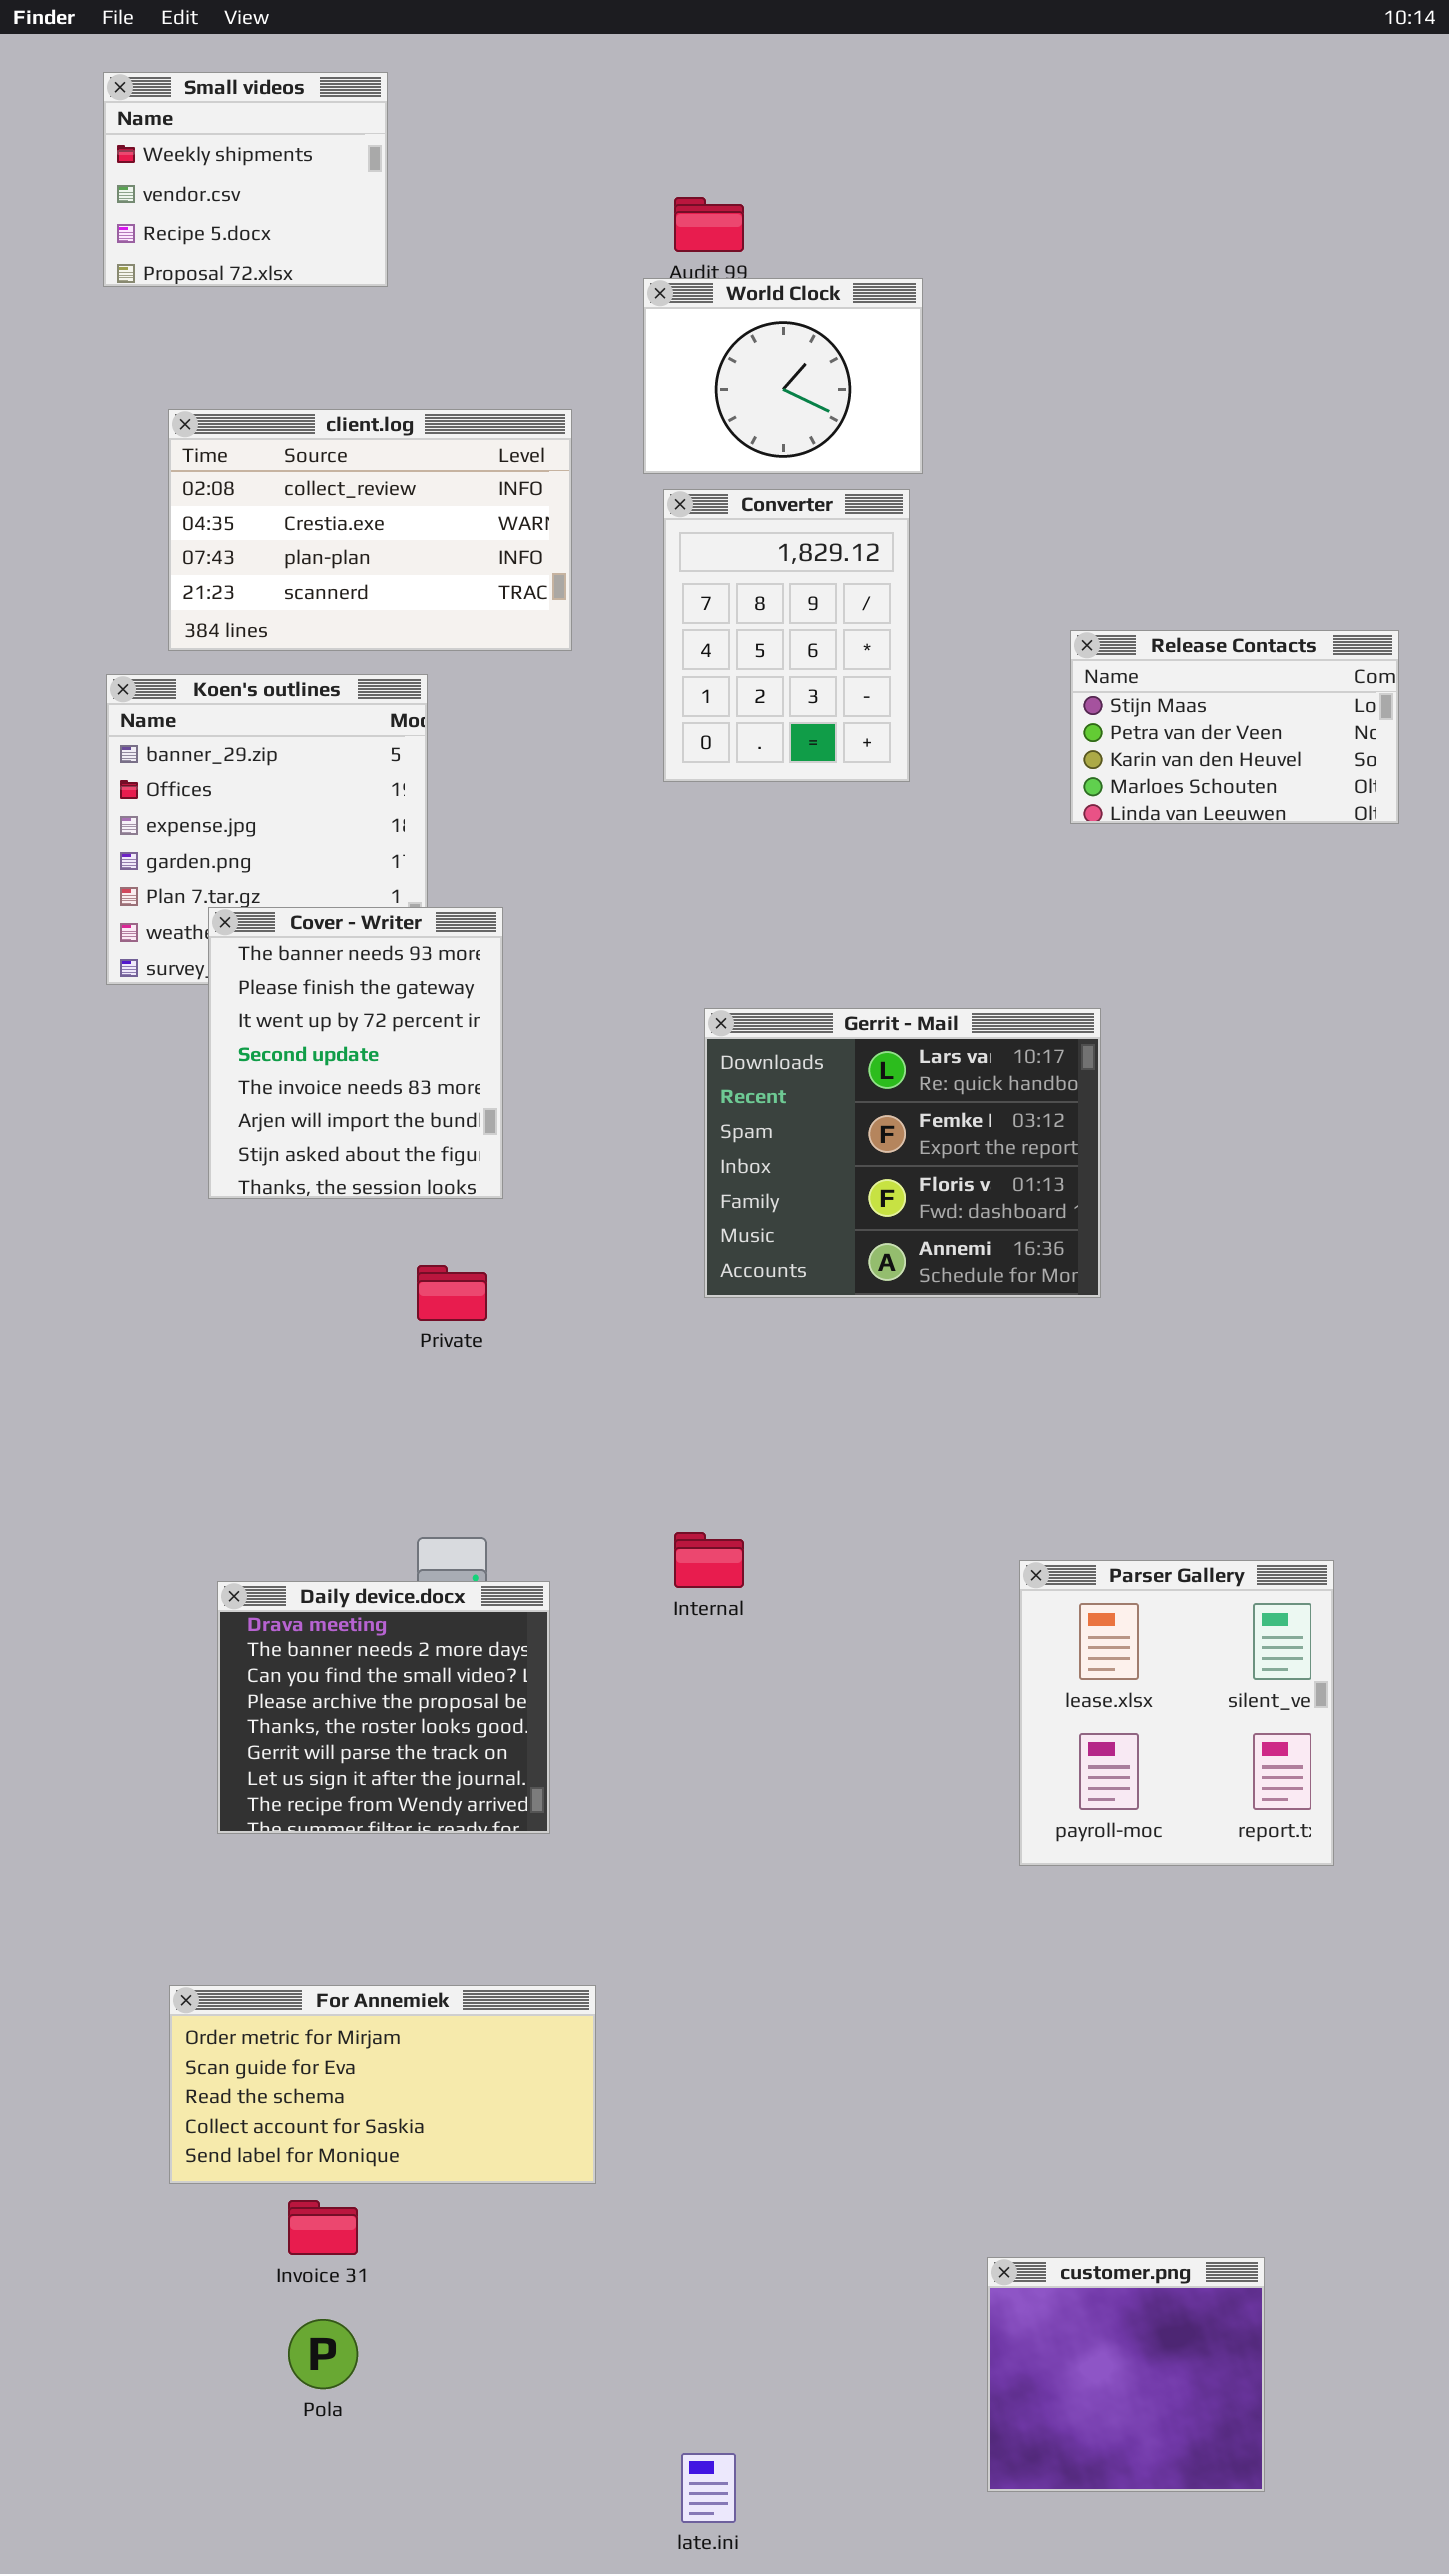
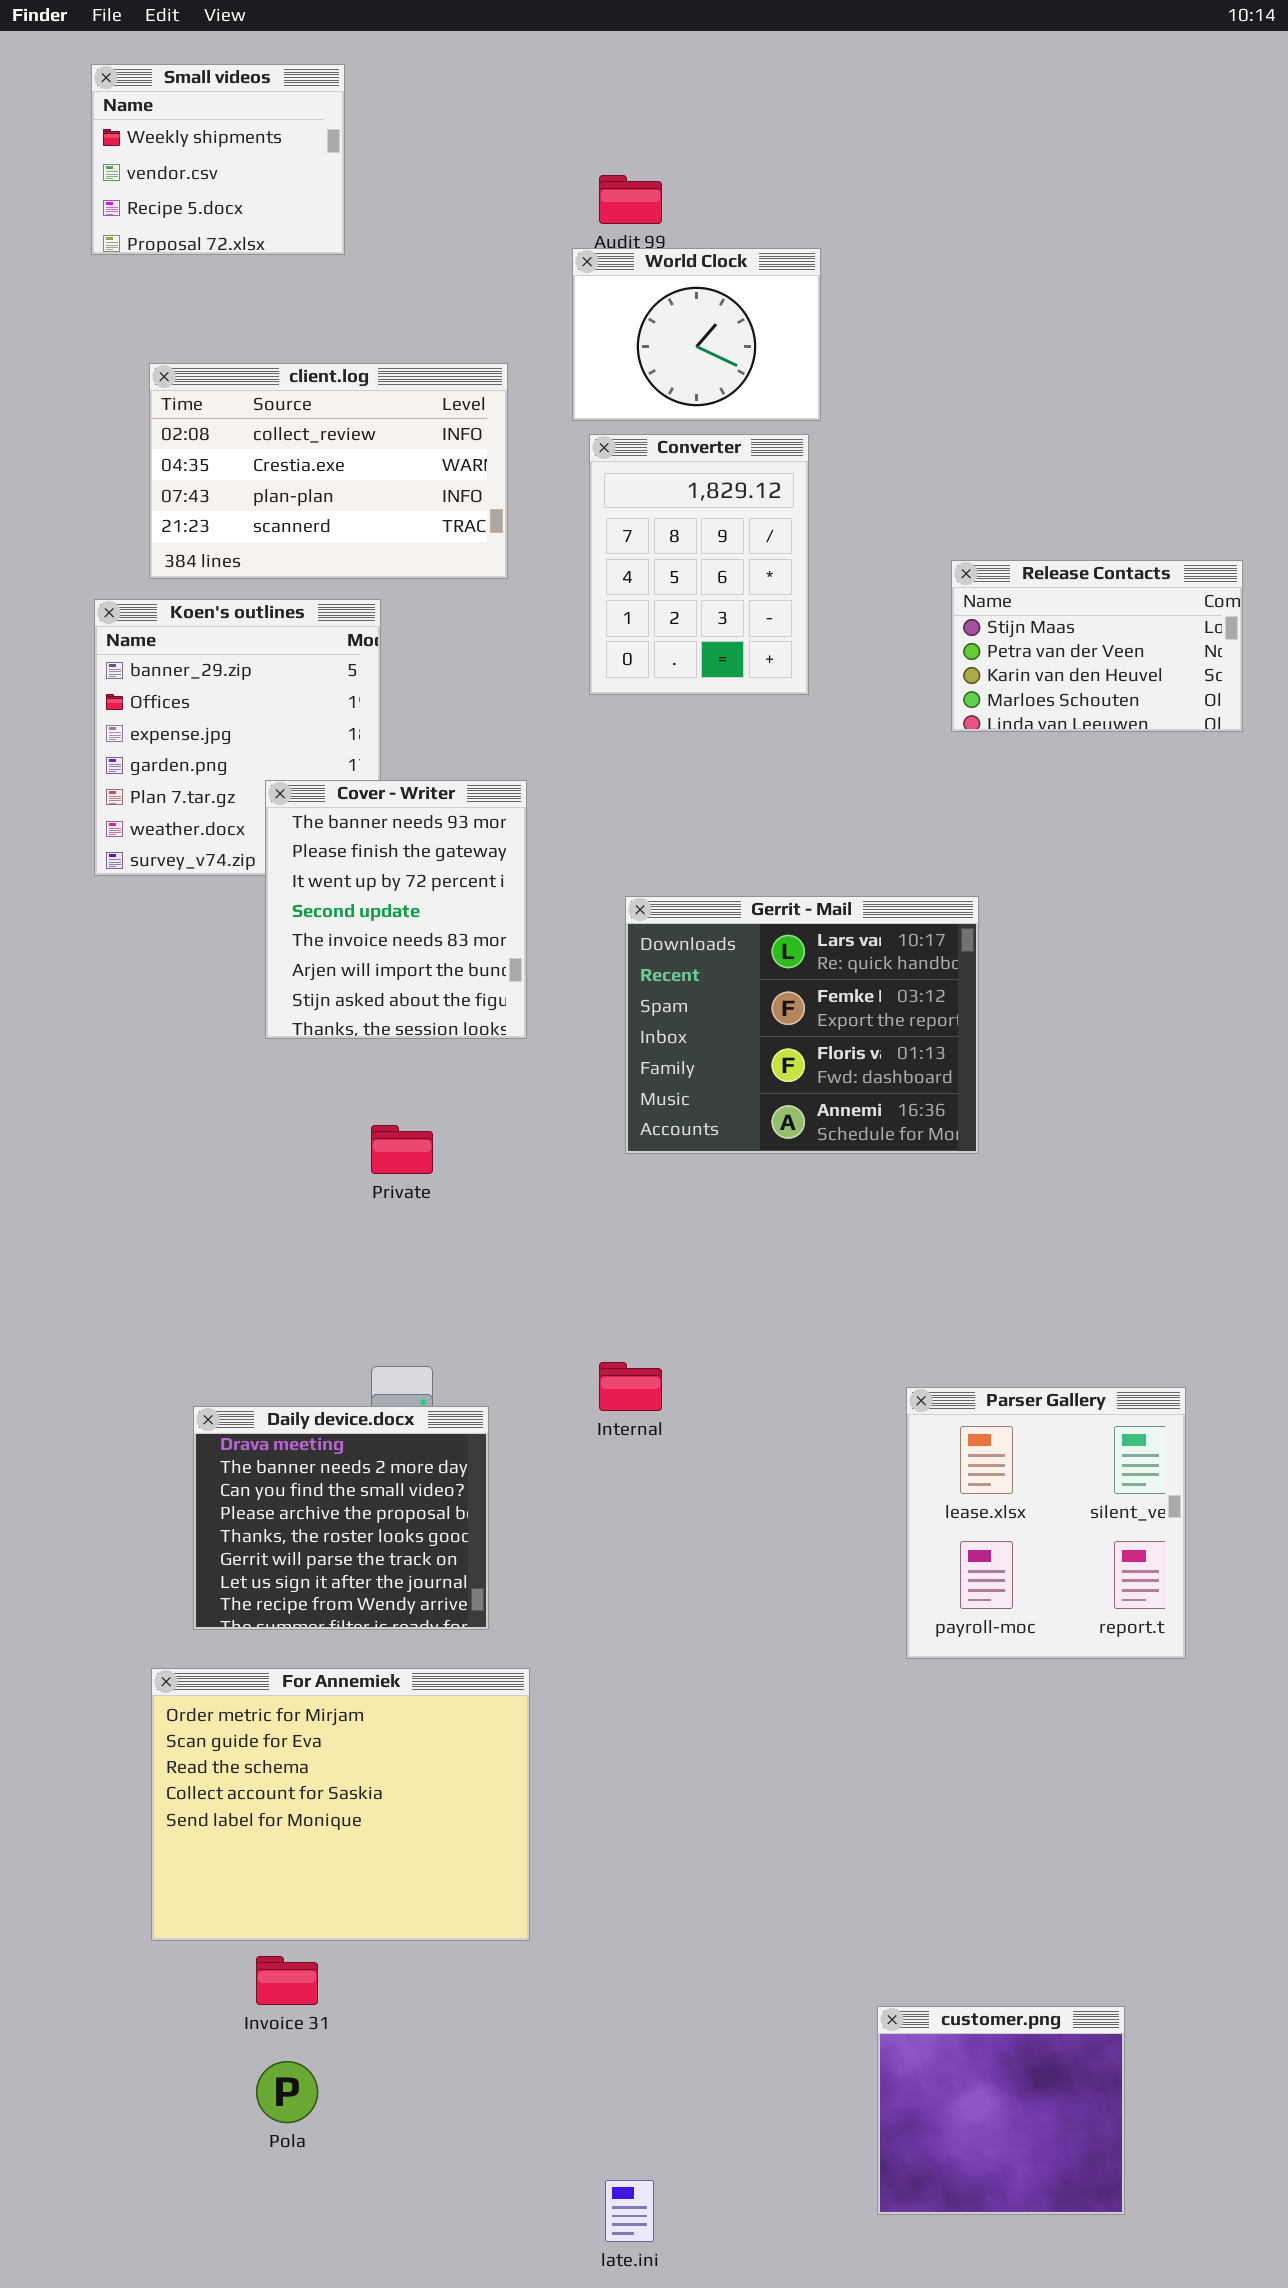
Cover - Writer: [208,907,503,1199] -> [265,780,527,1039], moved
For Annemiek: [169,1985,596,2184] -> [151,1668,530,1941], resized

